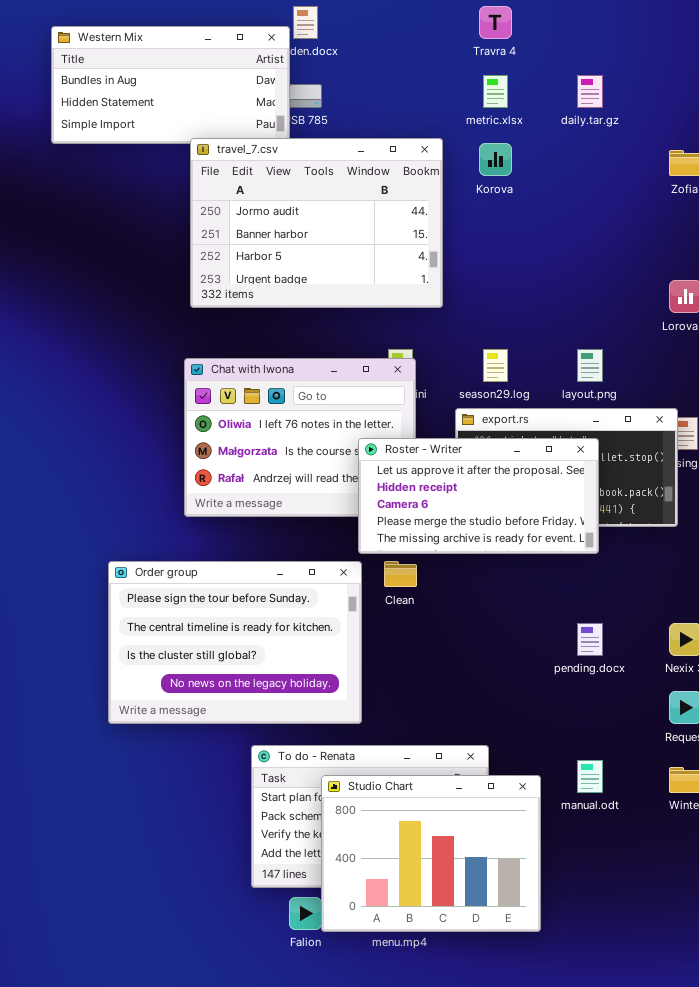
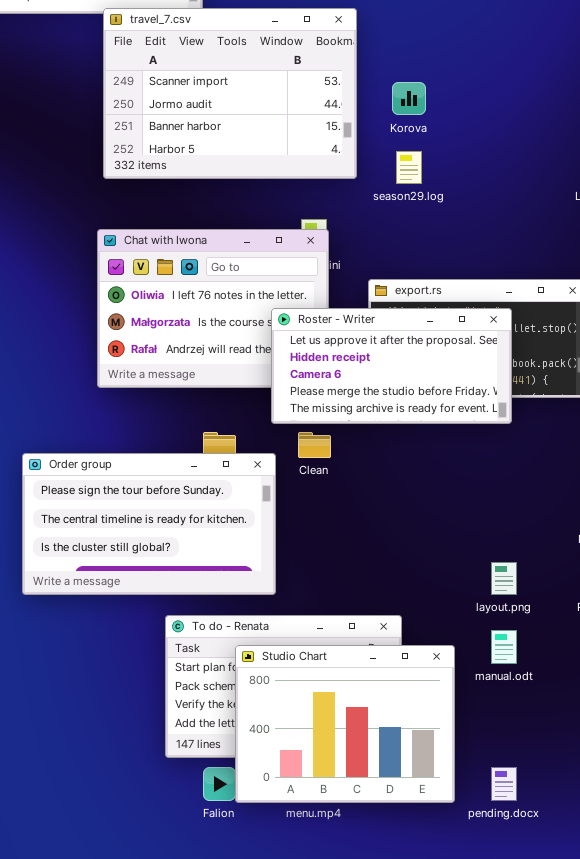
travel_7.csv: [190,138,443,308] -> [103,8,357,179], scrolled up 1 row
Korova: [479,143,512,176] -> [392,82,426,115], moved
season29.log: [483,349,508,382] -> [396,151,422,184], moved
layout.png: [577,349,603,382] -> [491,562,517,595], moved
Order group: [108,561,362,724] -> [22,453,276,595], resized
pending.docx: [577,623,603,656] -> [491,767,517,801], moved

